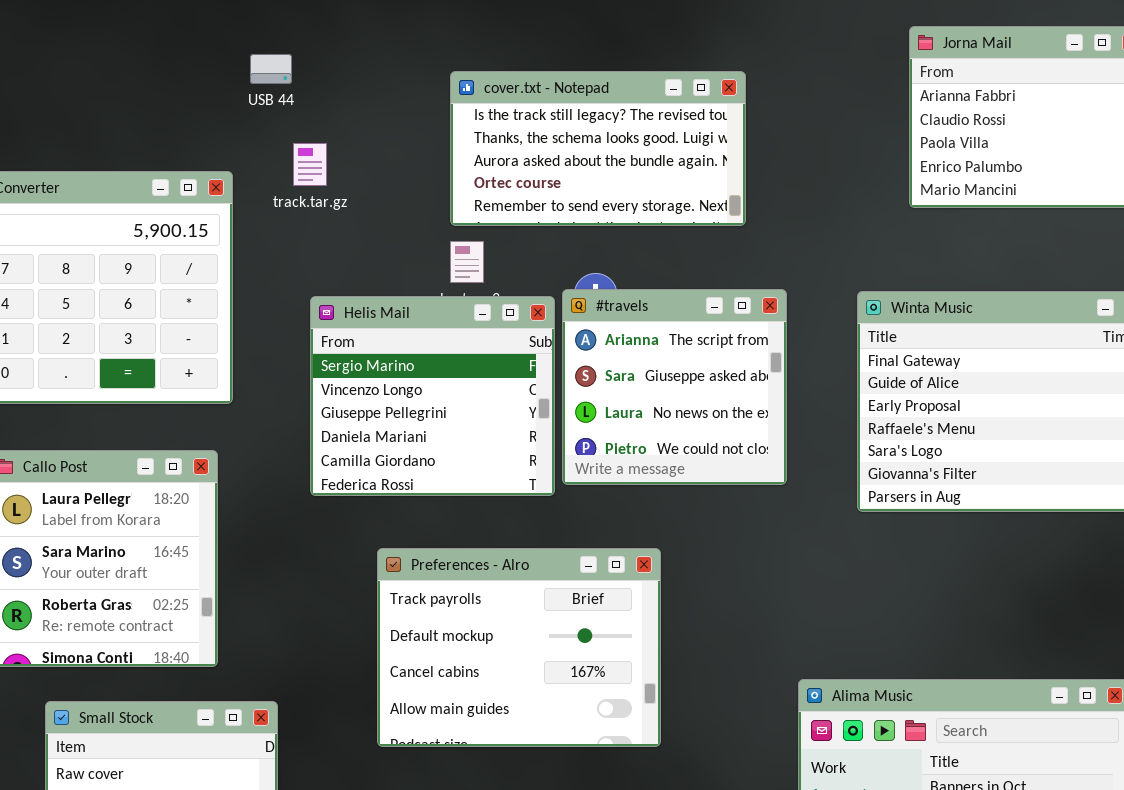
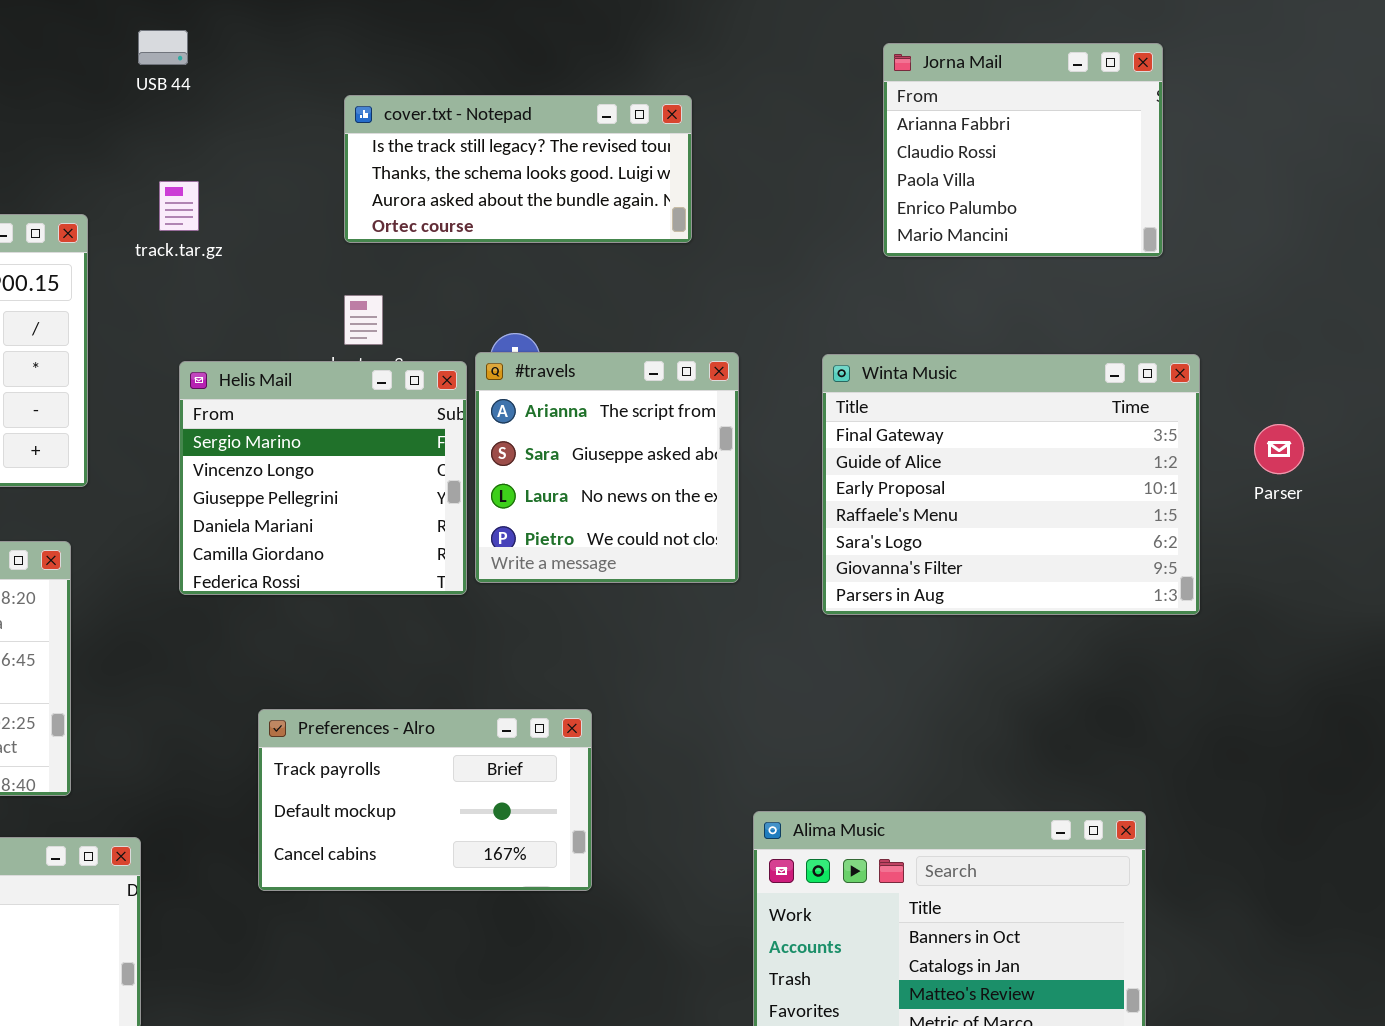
USB 44: [250,54,292,84] -> [138,30,188,65], moved
cover.txt - Notepad: [450,71,746,226] -> [344,95,692,243], resized
Preferences - Alro: [377,548,661,747] -> [258,709,592,891], resized

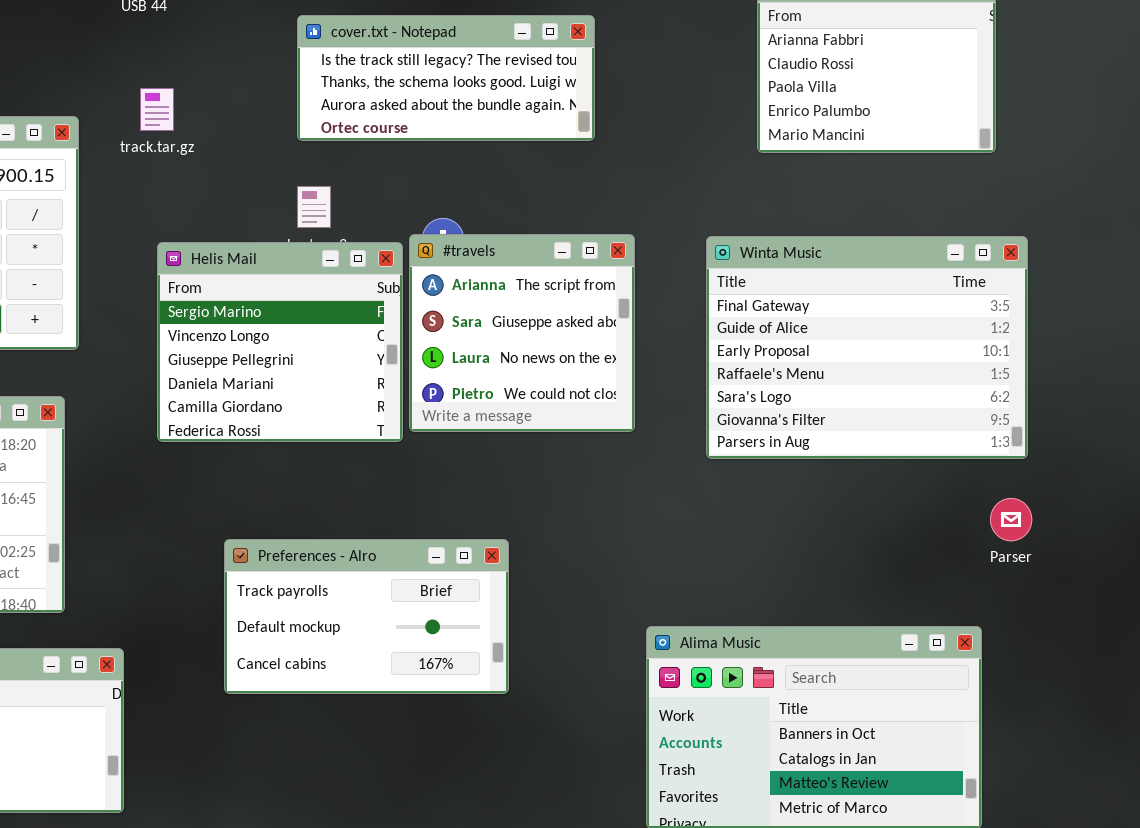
Parser: [1254,424,1304,474] -> [990,498,1032,541], moved

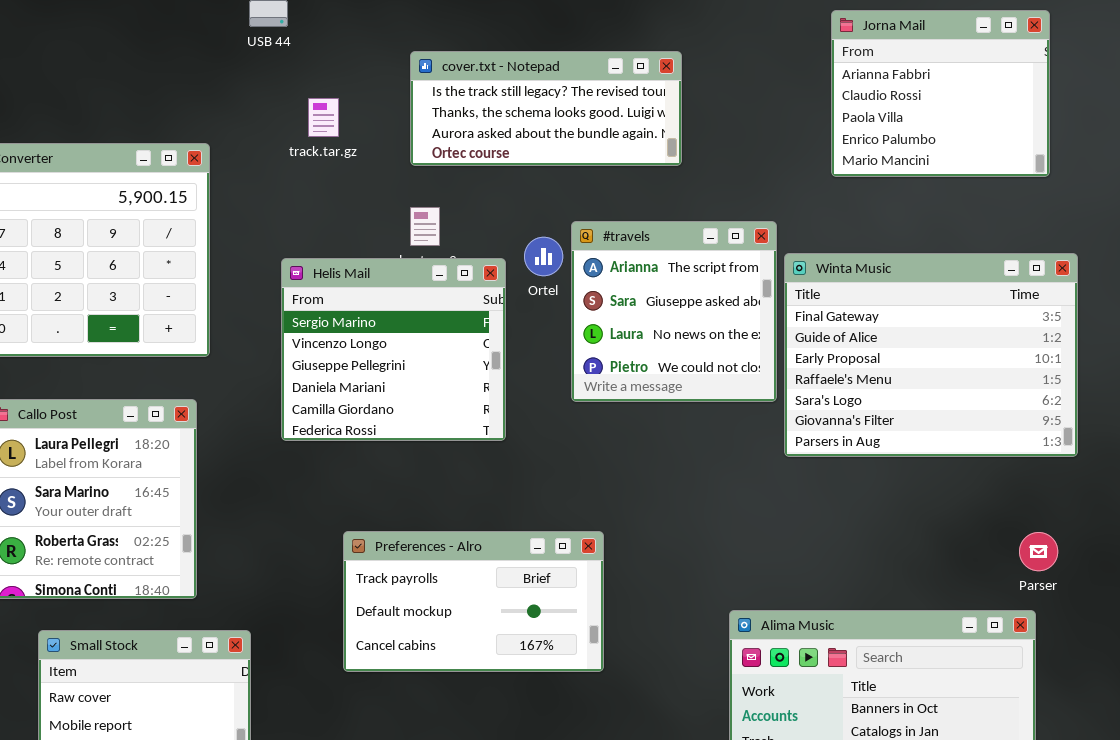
track.tar.gz: [140,88,174,131] -> [308,98,339,137], moved
#travels: [409,234,635,432] -> [571,221,777,402], moved
Parser: [990,498,1032,541] -> [1019,532,1058,571], moved

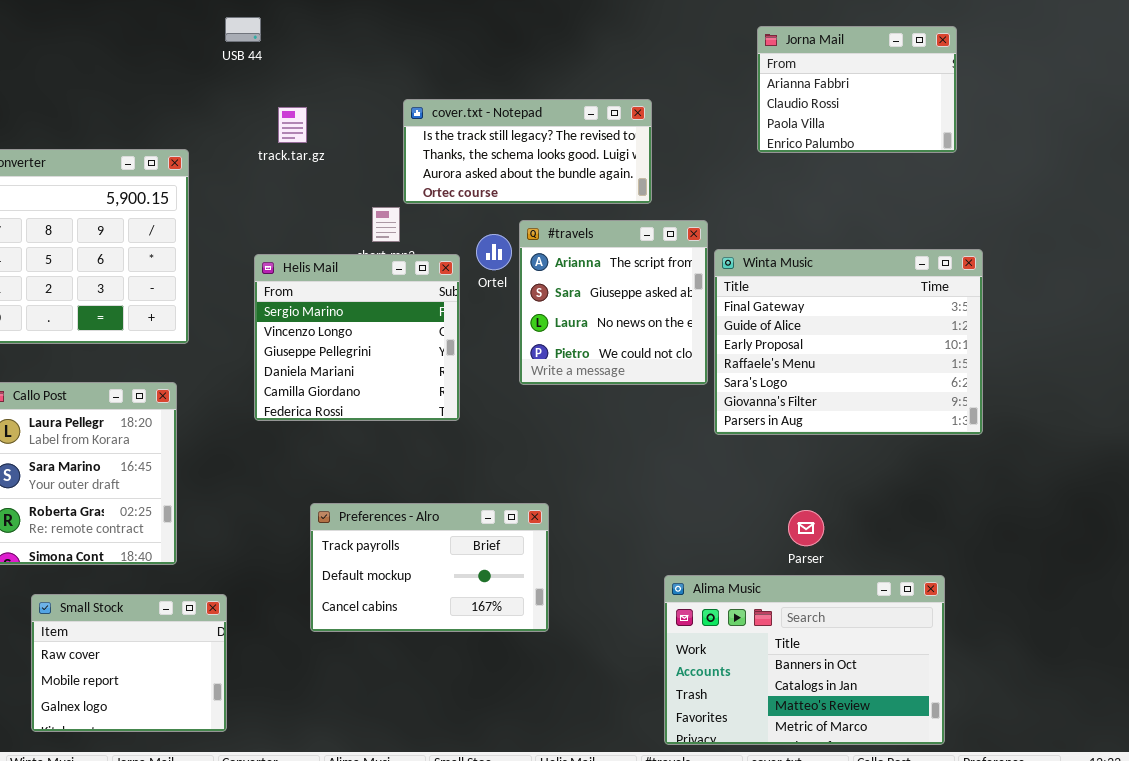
Jorna Mail: [831,10,1050,177] -> [757,26,957,153], resized
cover.txt - Notepad: [410,51,682,166] -> [403,99,652,204], moved
Parser: [1019,532,1058,571] -> [788,510,824,546], moved

